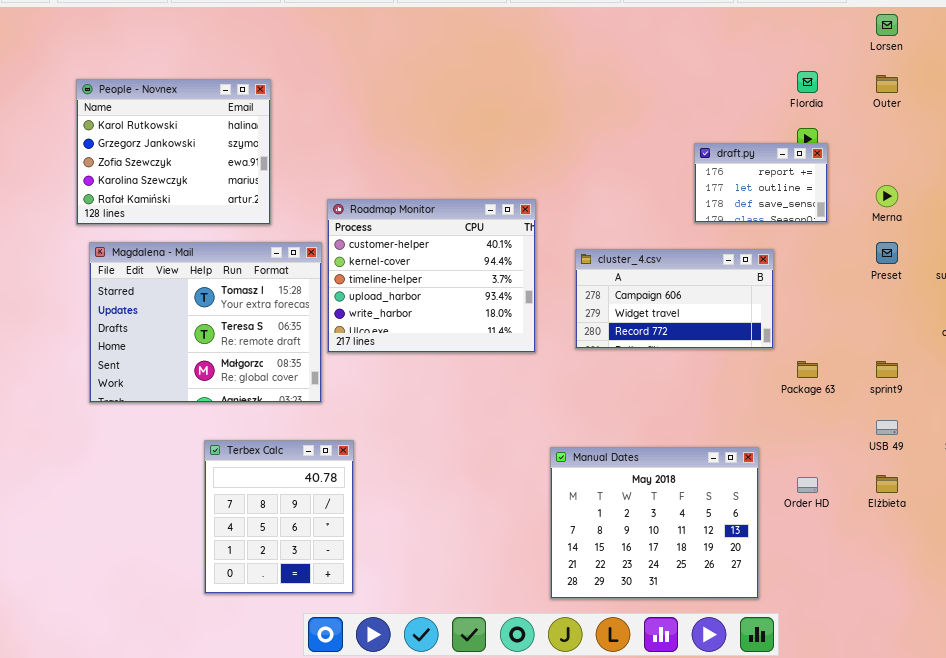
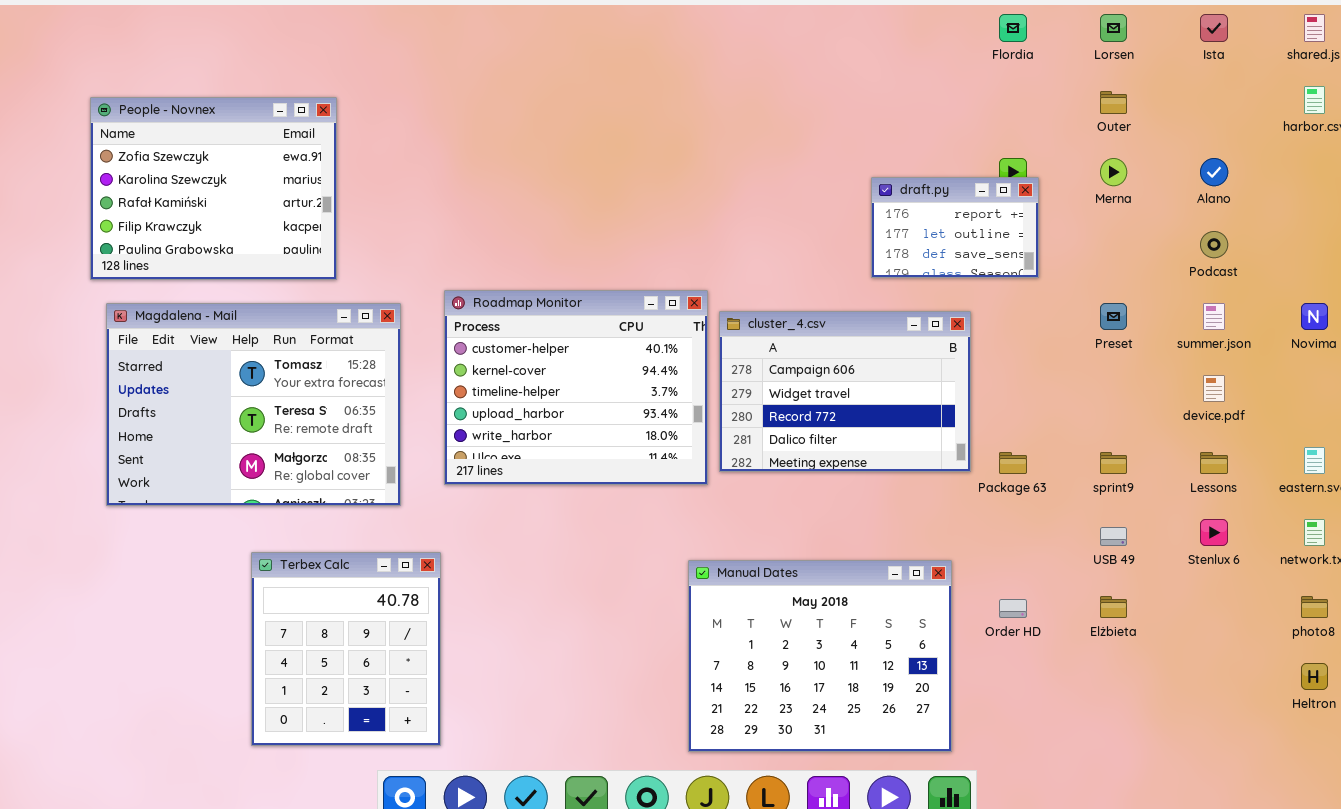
Flordia: [797,71,818,93] -> [999,14,1027,42], moved
People - Novnex: [76,79,271,225] -> [90,97,337,280], scrolled down 2 rows
Merna: [876,185,898,207] -> [1100,158,1127,186], moved
Roadmap Monitor: [327,199,536,353] -> [444,290,708,485], moved
cluster_4.csv: [575,249,774,349] -> [719,311,971,472], resized

